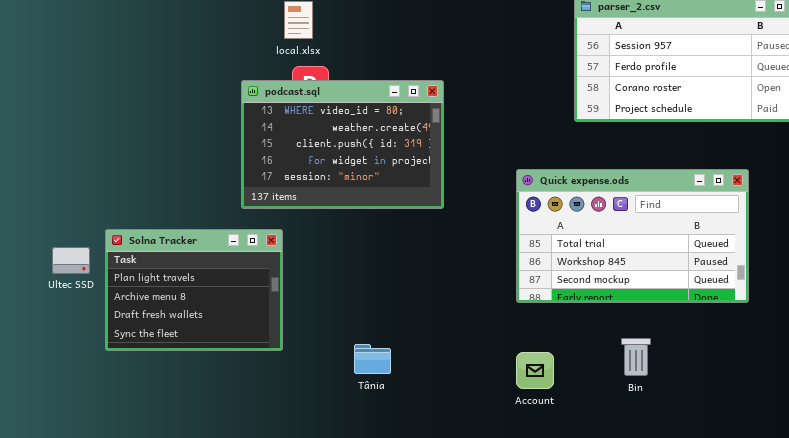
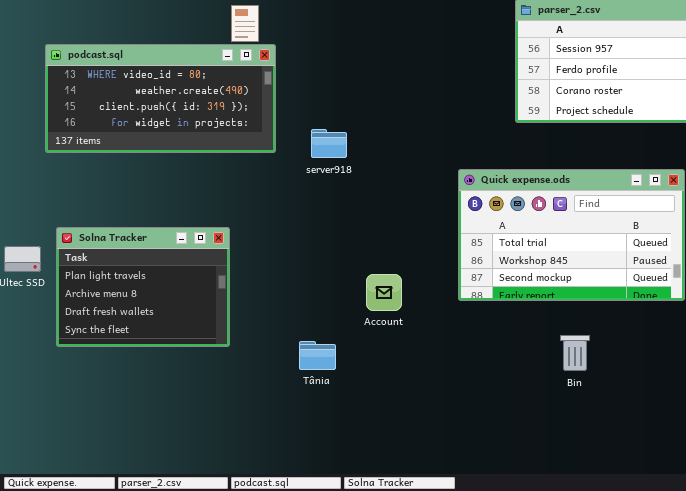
podcast.sql: [241,80,444,209] -> [45,44,276,153], moved, resized
Account: [516,352,554,389] -> [366,274,402,311], moved

